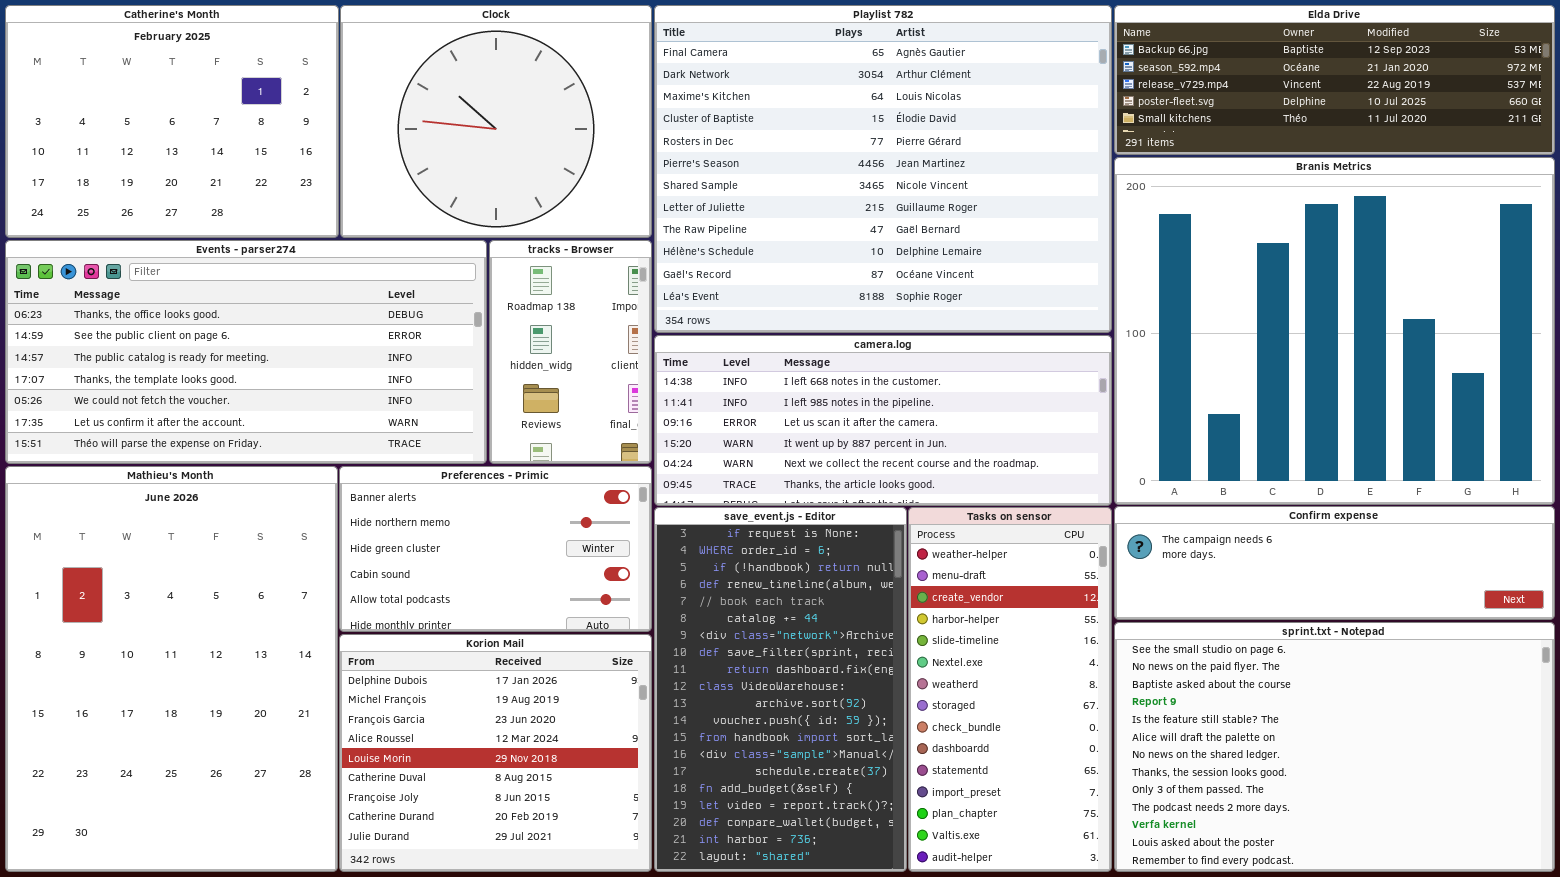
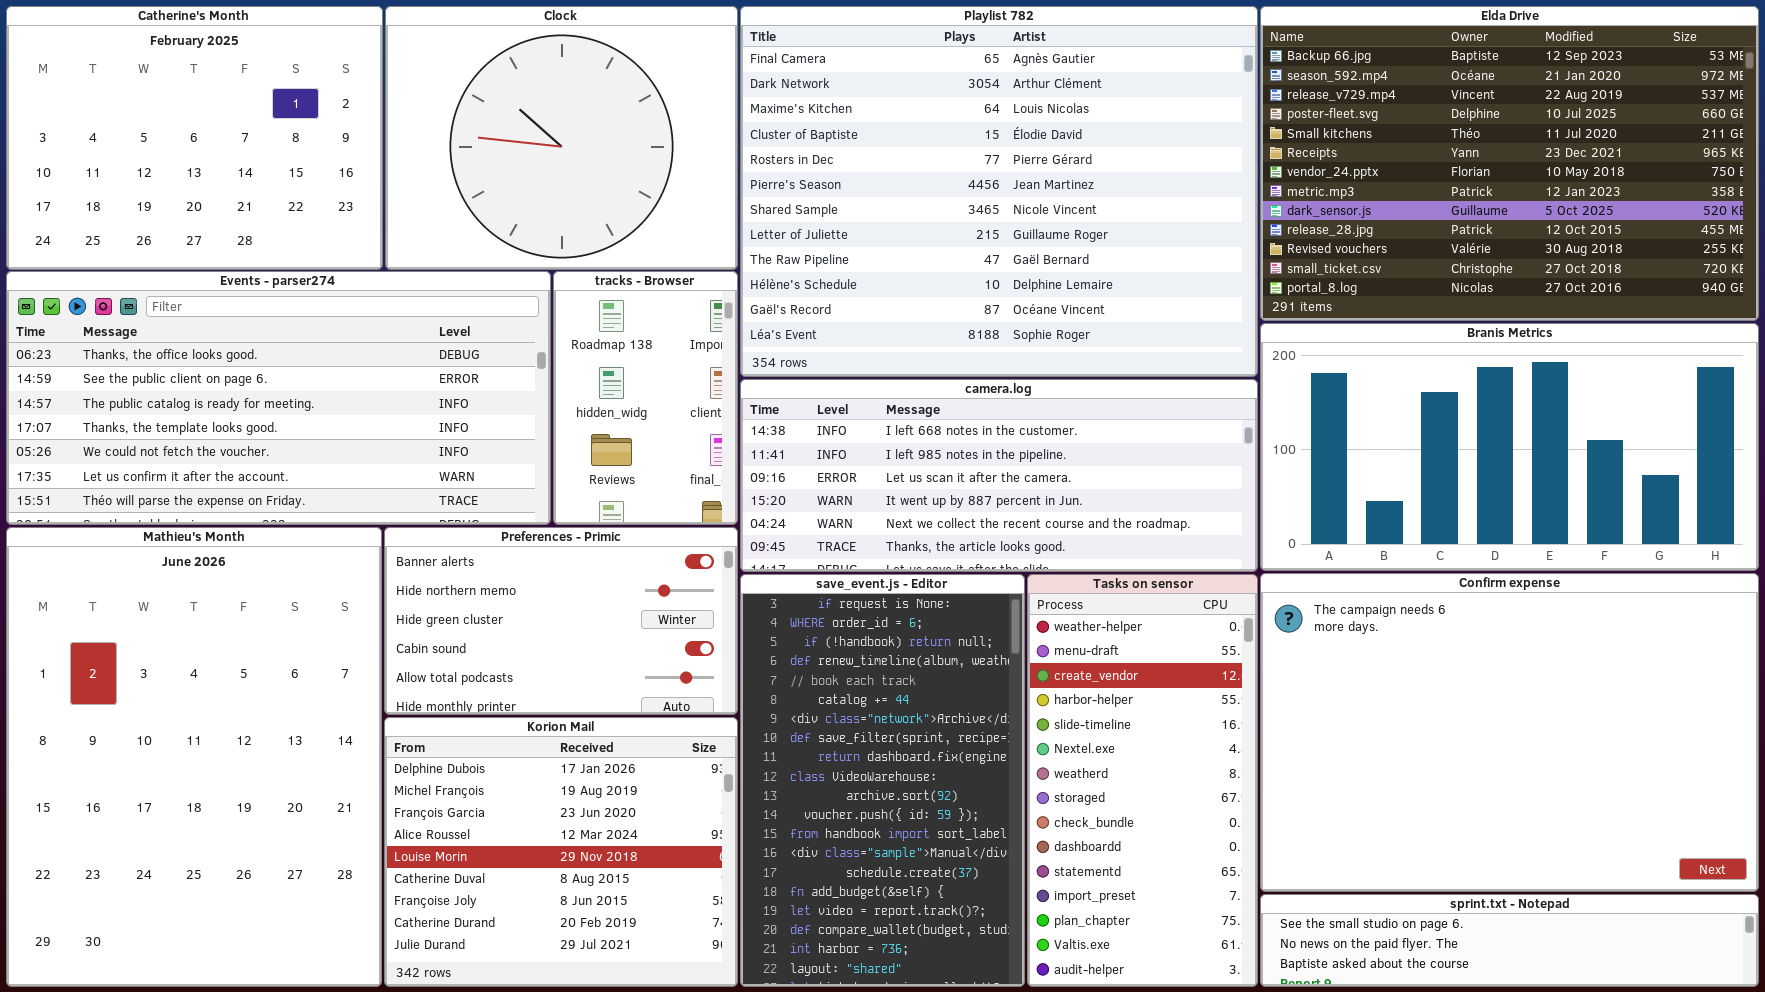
Elda Drive: [1114,5,1555,155] -> [1260,6,1759,321], resized
Branis Metrics: [1114,157,1555,505] -> [1260,323,1759,571], resized
Confirm expense: [1114,506,1555,620] -> [1260,573,1759,892], resized
sprint.txt - Notepad: [1114,622,1555,872] -> [1260,894,1759,987], resized

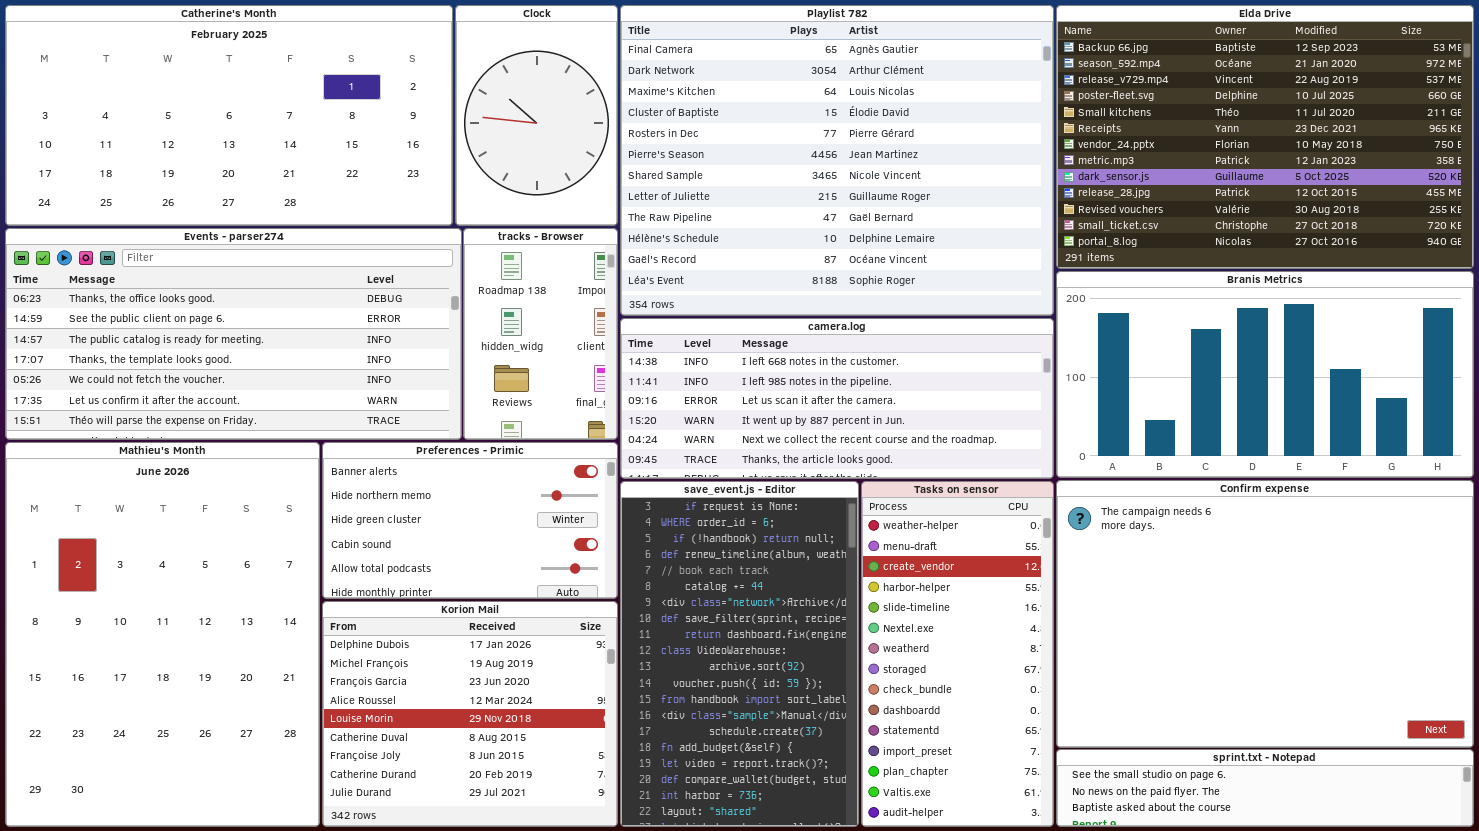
Catherine's Month: [6,6,383,270] -> [5,5,453,226], resized
Clock: [385,6,738,270] -> [455,5,618,226], resized

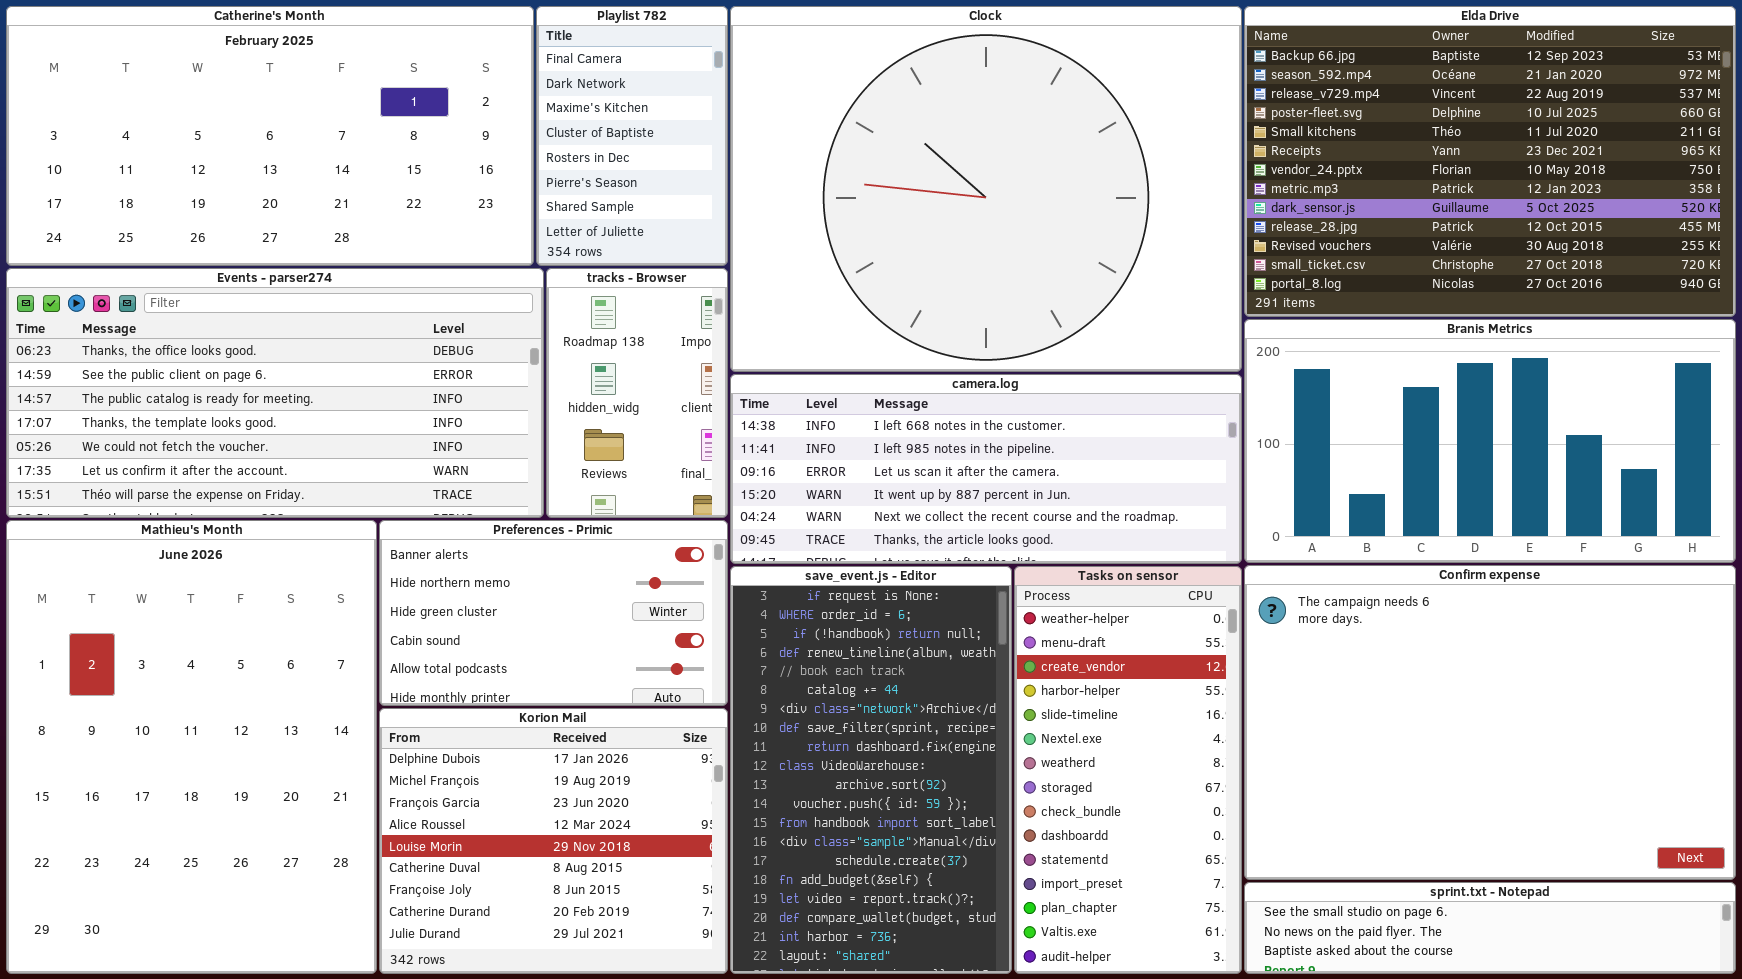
Clock: [455,5,618,226] -> [730,6,1242,372], moved, resized
Playlist 782: [620,5,1054,316] -> [536,6,728,266], moved, resized

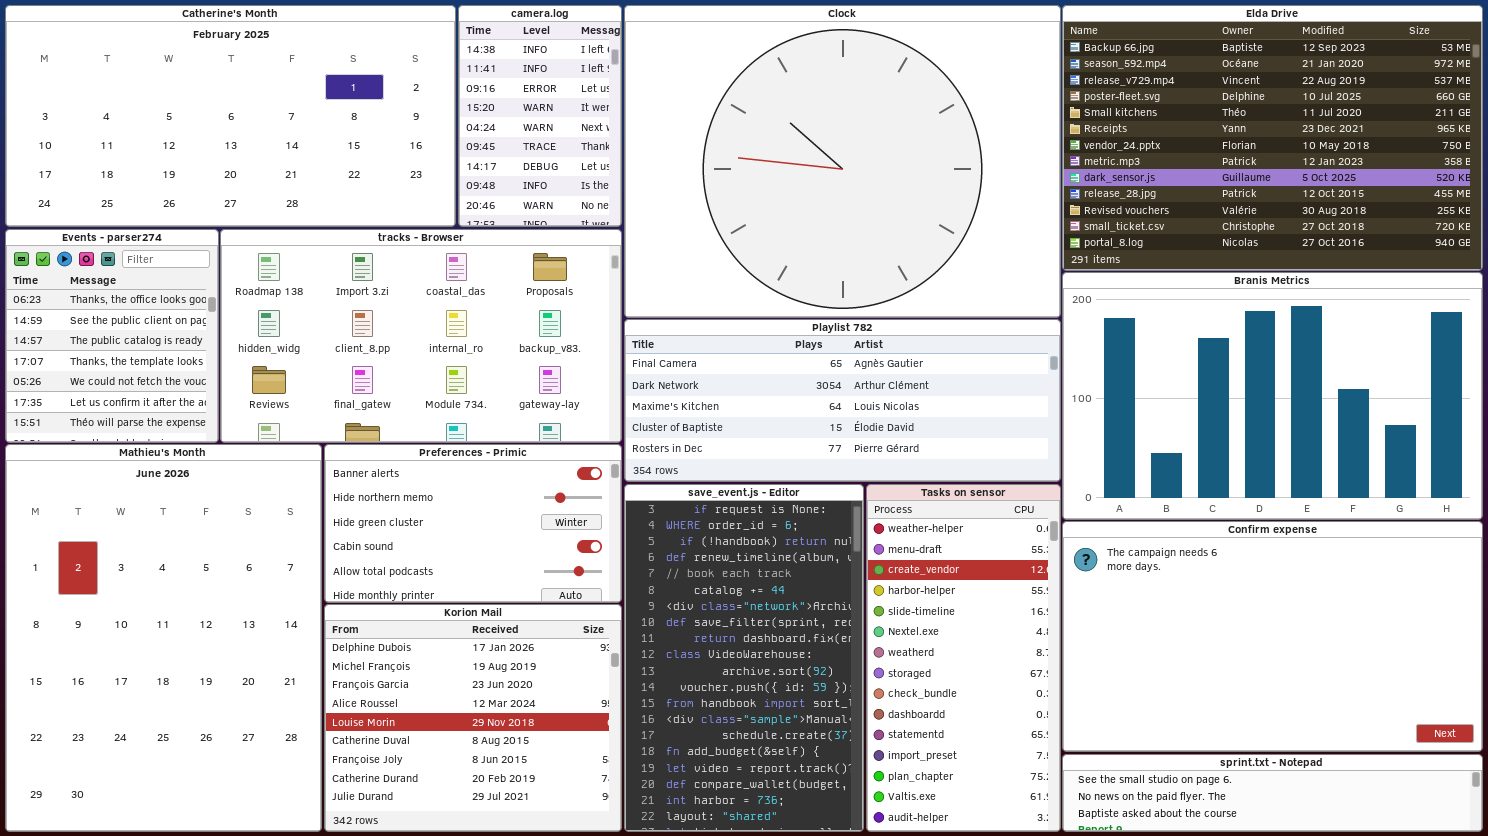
Playlist 782: [536,6,728,266] -> [624,319,1061,482], moved, resized
Events - parser274: [6,268,544,518] -> [5,229,219,443], resized
tracks - Browser: [546,268,728,518] -> [220,229,622,443], resized
Branis Metrics: [1244,319,1736,563] -> [1062,272,1483,520], resized
camera.log: [730,374,1242,564] -> [458,5,622,227], moved, resized
Confirm expense: [1244,565,1736,880] -> [1062,521,1483,752], resized

